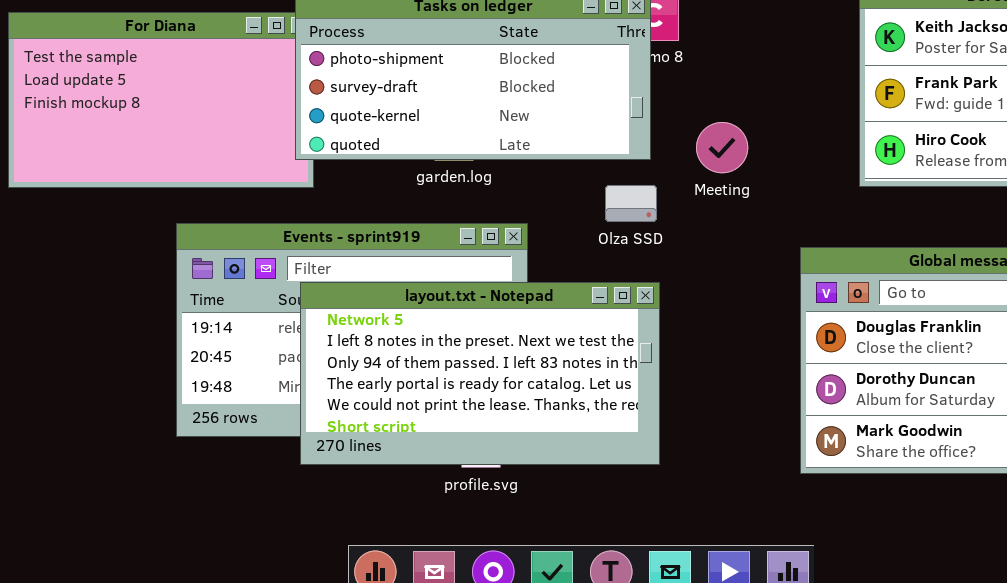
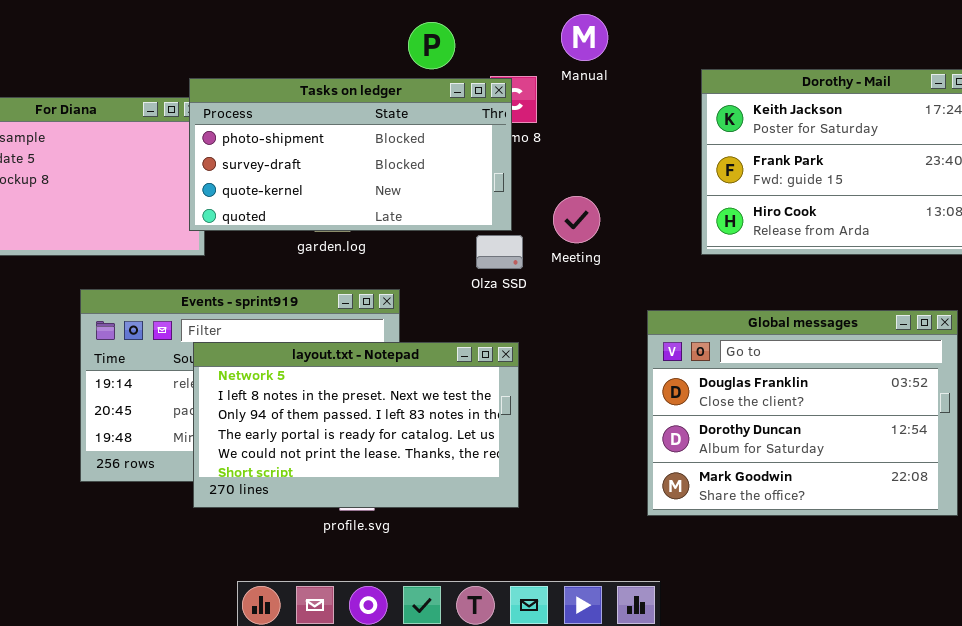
Olza SSD: [605,185,657,222] -> [476,235,523,269], moved

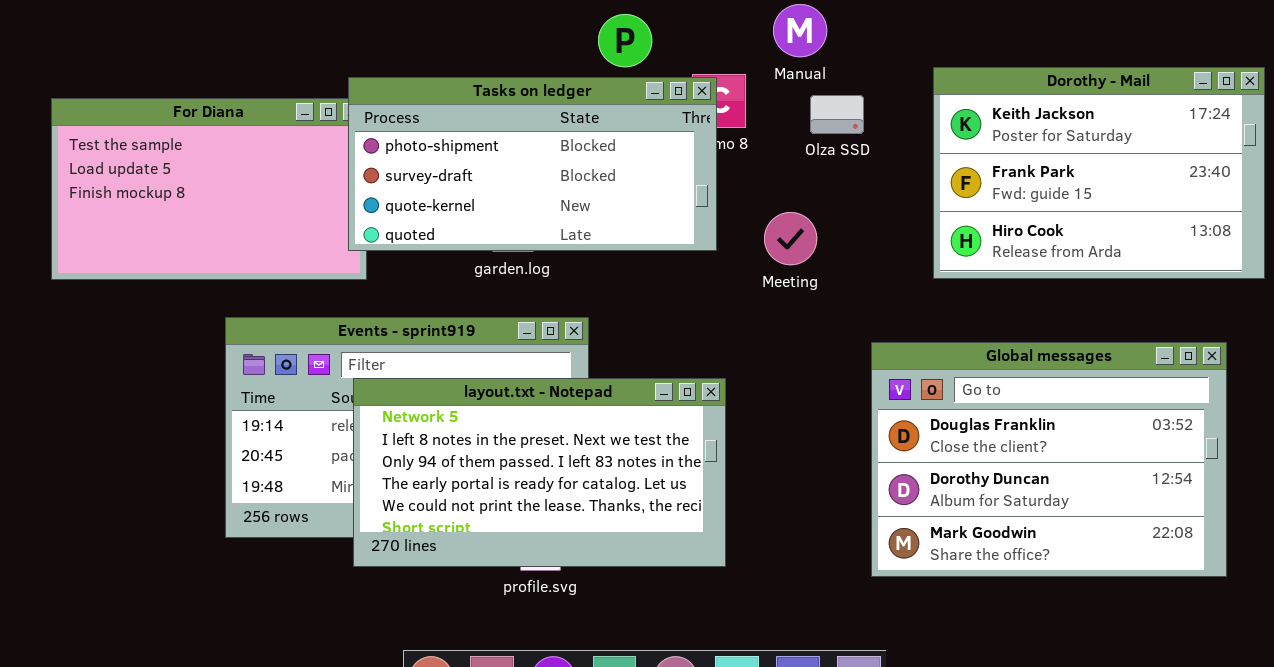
Olza SSD: [476,235,523,269] -> [810,95,864,134], moved

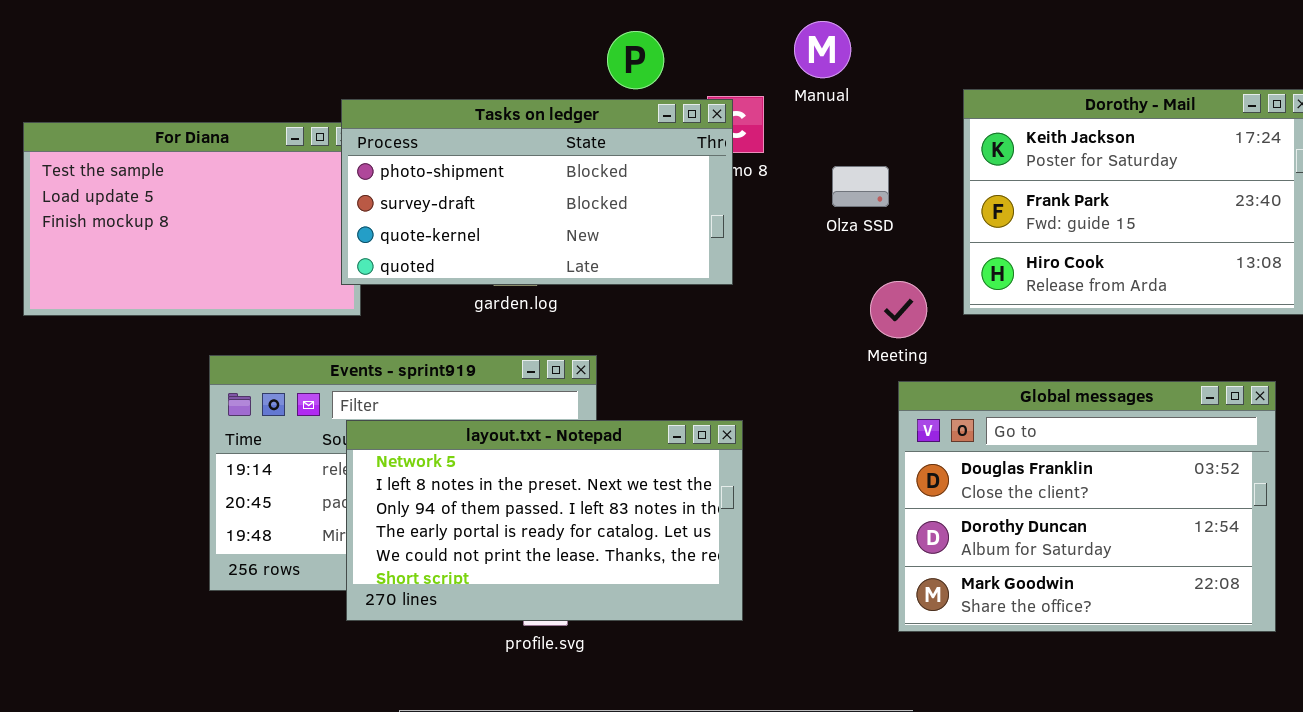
Olza SSD: [810,95,864,134] -> [832,166,889,207], moved
Meeting: [764,212,817,265] -> [870,281,927,338], moved

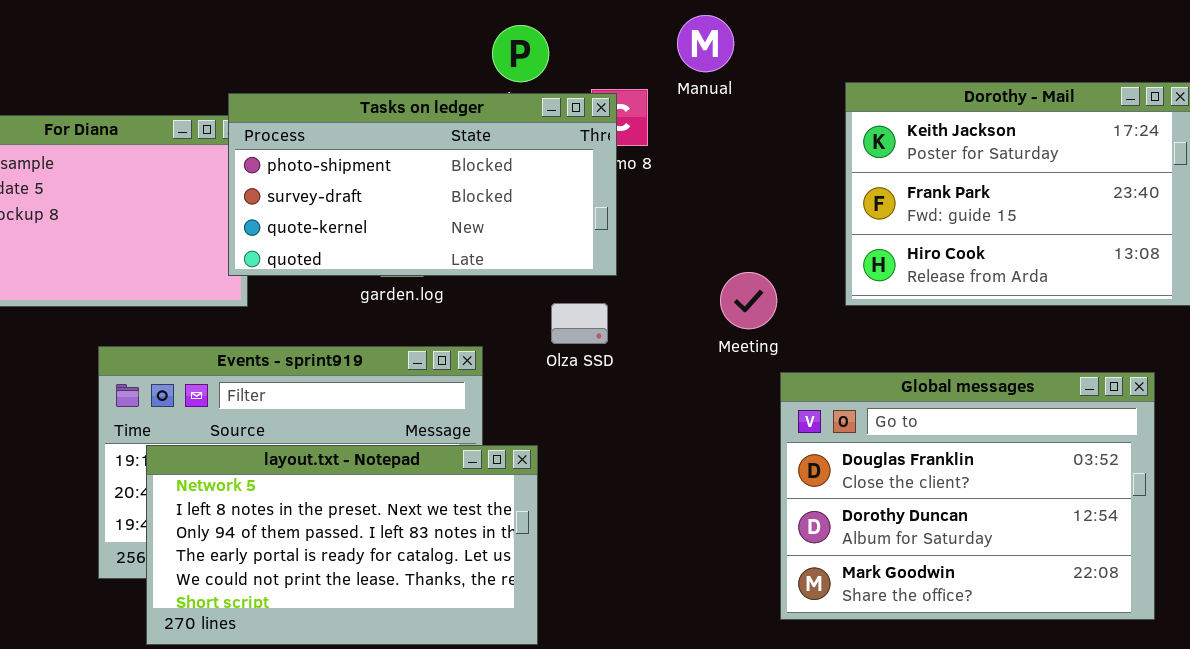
Olza SSD: [832,166,889,207] -> [551,303,608,344], moved
Meeting: [870,281,927,338] -> [720,272,777,329], moved
layout.txt - Notepad: [346,420,743,621] -> [146,445,538,645], moved

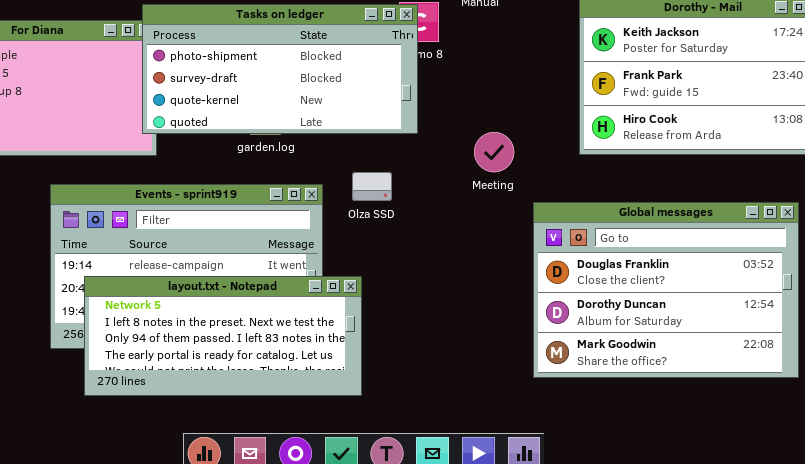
Meeting: [720,272,777,329] -> [474,132,514,172], moved
Olza SSD: [551,303,608,344] -> [352,172,392,201], moved
layout.txt - Notepad: [146,445,538,645] -> [84,276,362,396], resized

